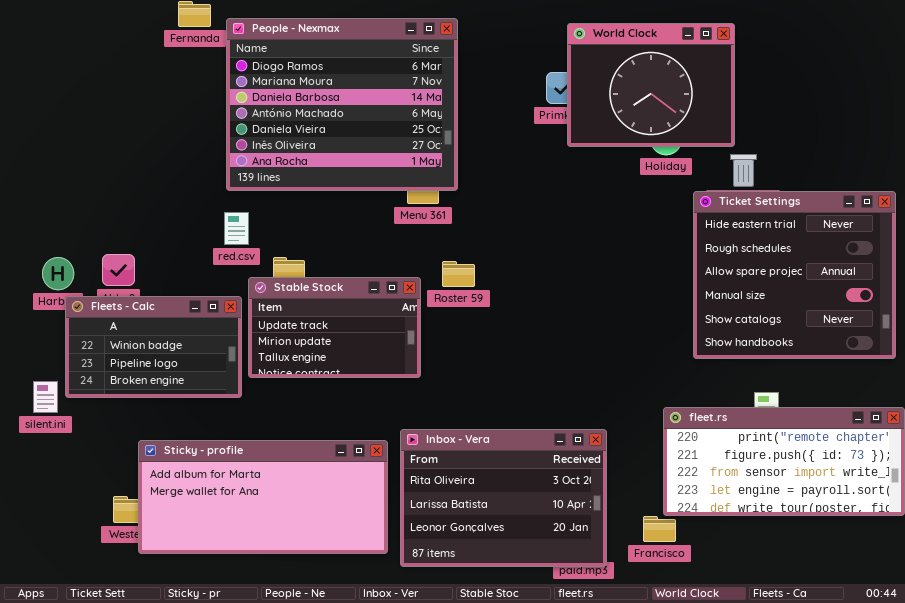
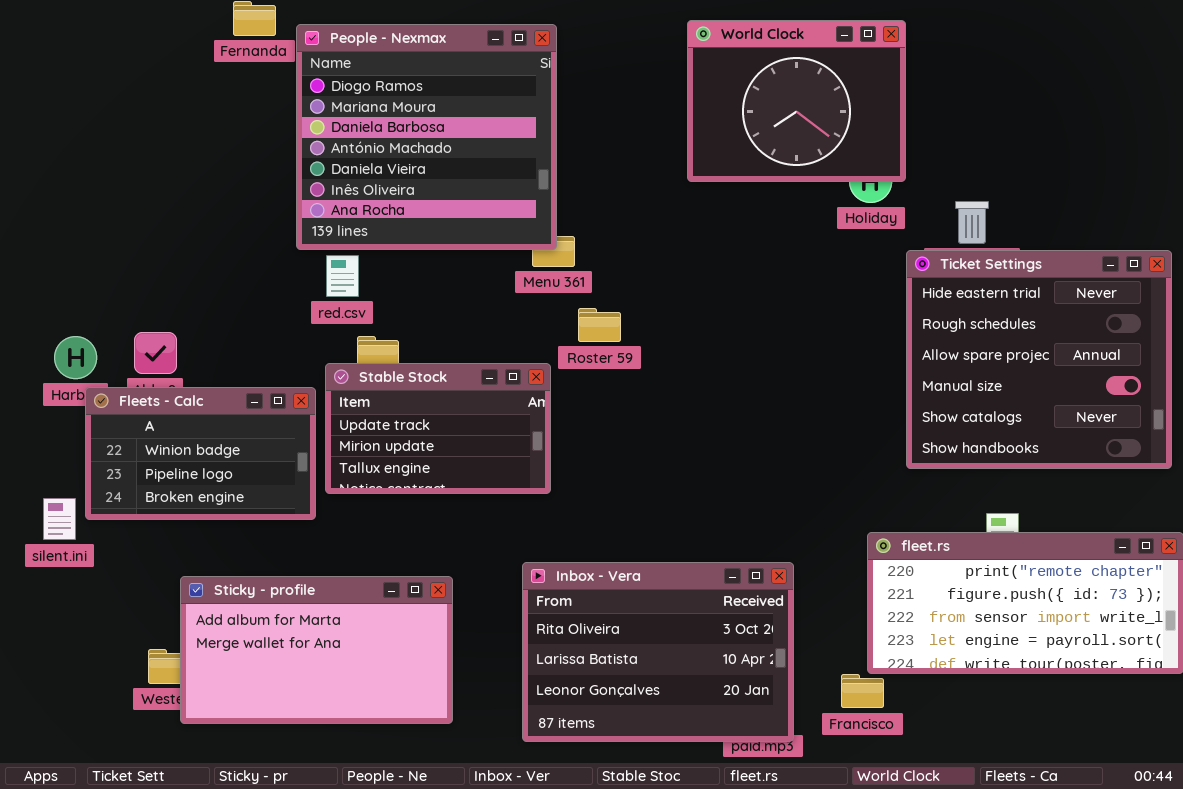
People - Nexmax: [226,18,458,191] -> [296,24,557,250], resized
World Clock: [567,23,735,147] -> [687,20,906,182], moved
red.csv: [224,212,249,245] -> [326,255,359,297], moved
Roster 59: [442,261,475,287] -> [578,308,621,342], moved
Sticky - profile: [138,440,388,554] -> [180,576,453,724], resized

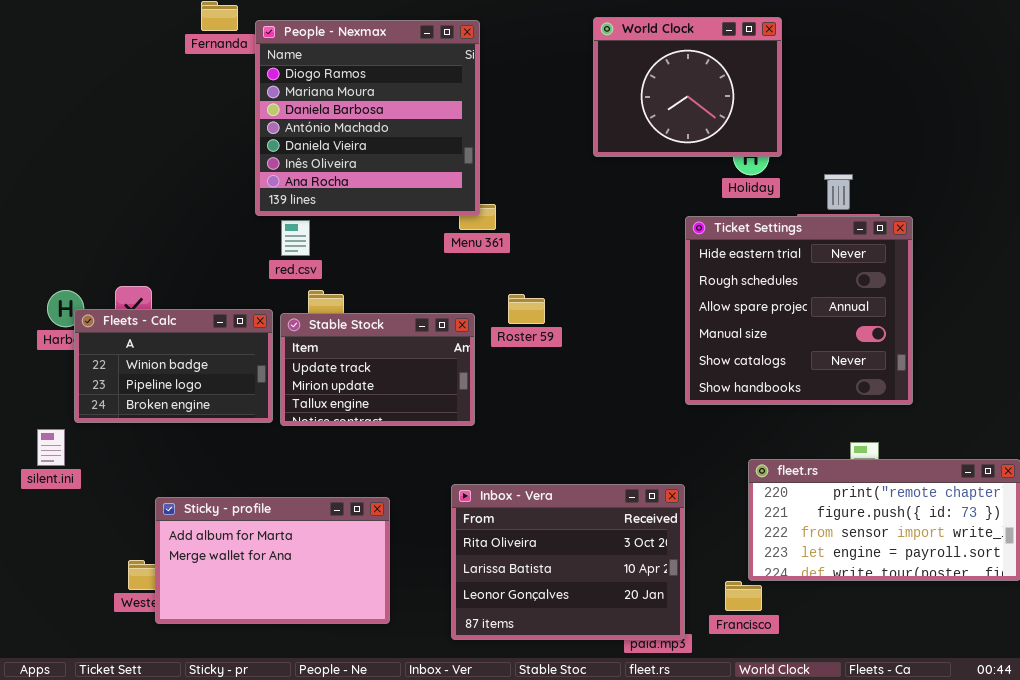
Ticket Settings: [906,250,1172,469] -> [685,216,913,405], moved
Roster 59: [578,308,621,342] -> [508,294,545,324], moved
Fleets - Calc: [85,387,316,520] -> [74,309,273,423], moved

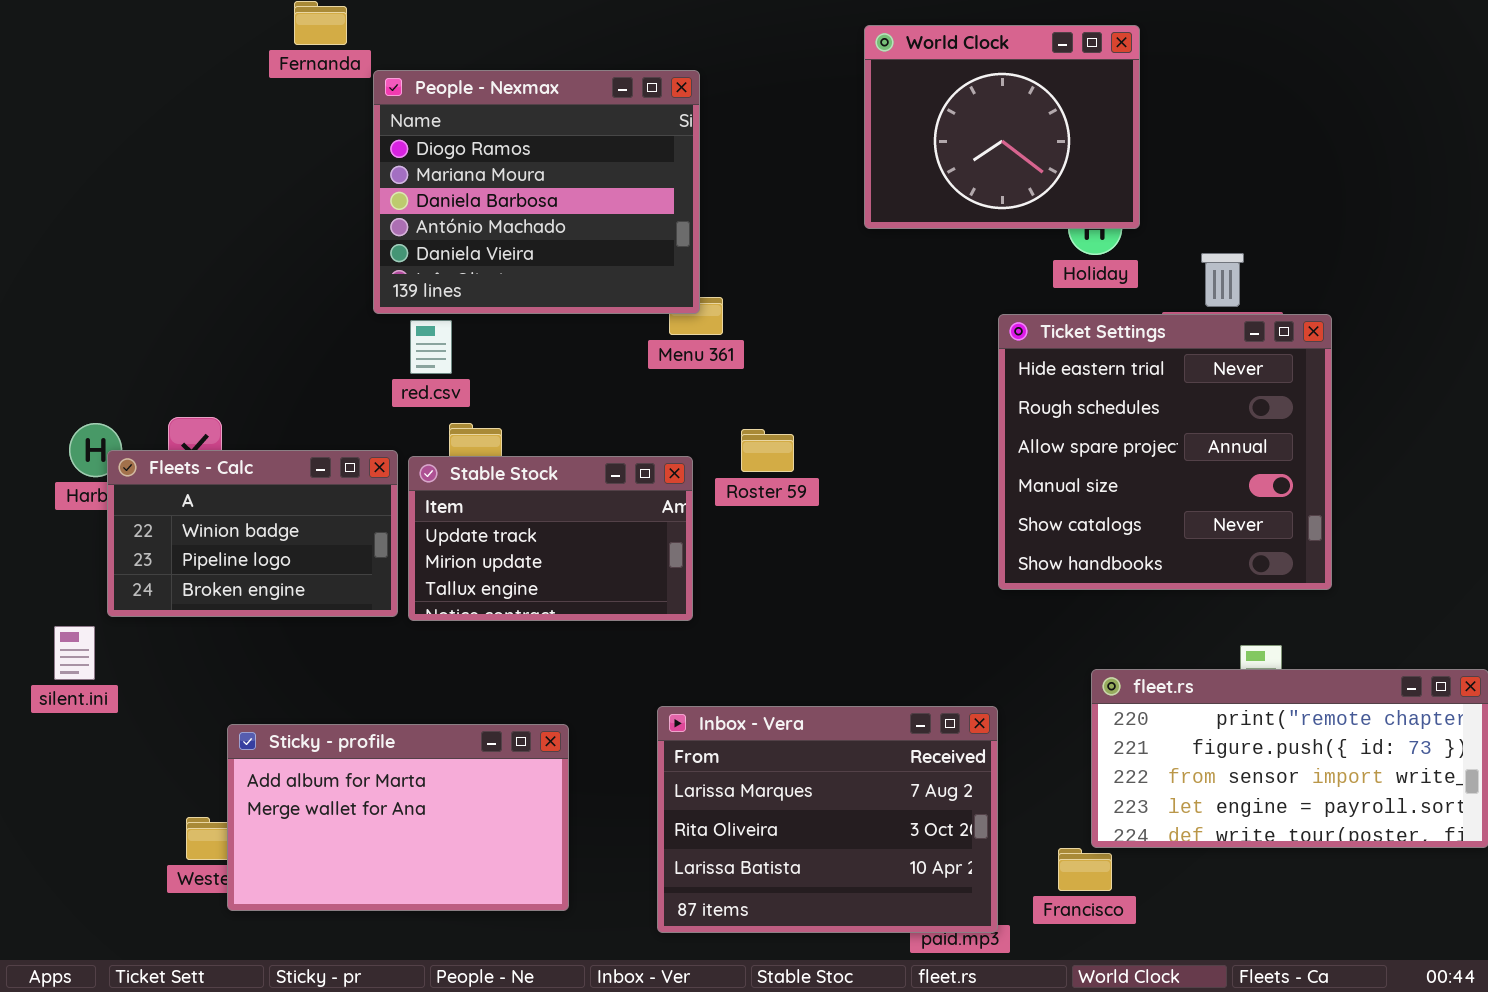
People - Nexmax: [255,20,480,216] -> [373,70,700,314], resized
Inbox - Vera: [451,484,685,640] -> [657,706,998,933], scrolled up 1 row

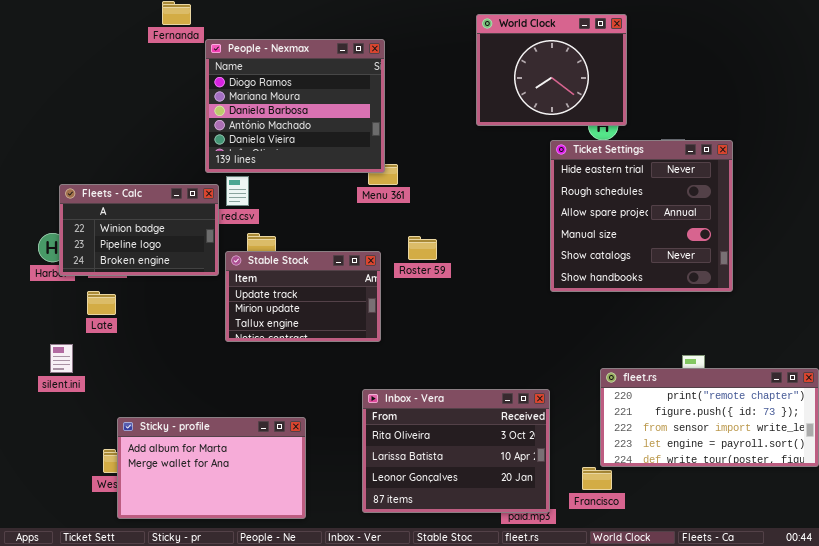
Ticket Settings: [998,314,1332,590] -> [550,140,733,292], moved
Fleets - Calc: [107,450,398,617] -> [59,184,219,276], moved
silent.ini: [54,626,95,680] -> [50,344,73,373], moved
Inbox - Vera: [657,706,998,933] -> [362,389,550,513], scrolled down 1 row
Sticky - profile: [227,724,569,911] -> [117,417,306,519], moved

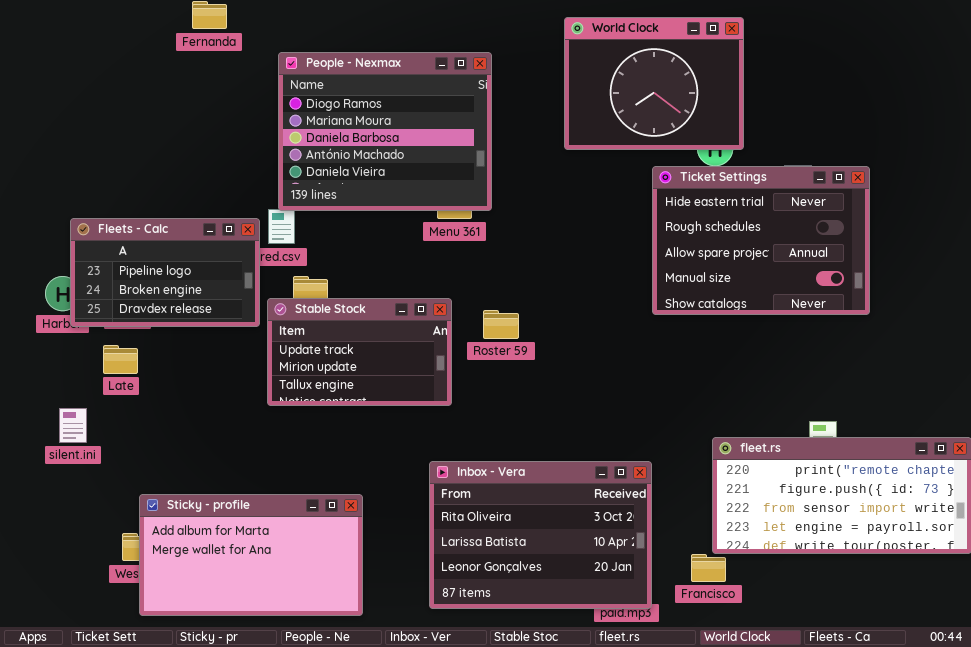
People - Nexmax: [205,39,385,173] -> [278,52,492,211], moved
Ticket Settings: [550,140,733,292] -> [652,166,870,315], resized
Fleets - Calc: [59,184,219,276] -> [70,218,260,327], scrolled down 1 row
Roster 59: [408,236,437,260] -> [483,310,519,339], moved

